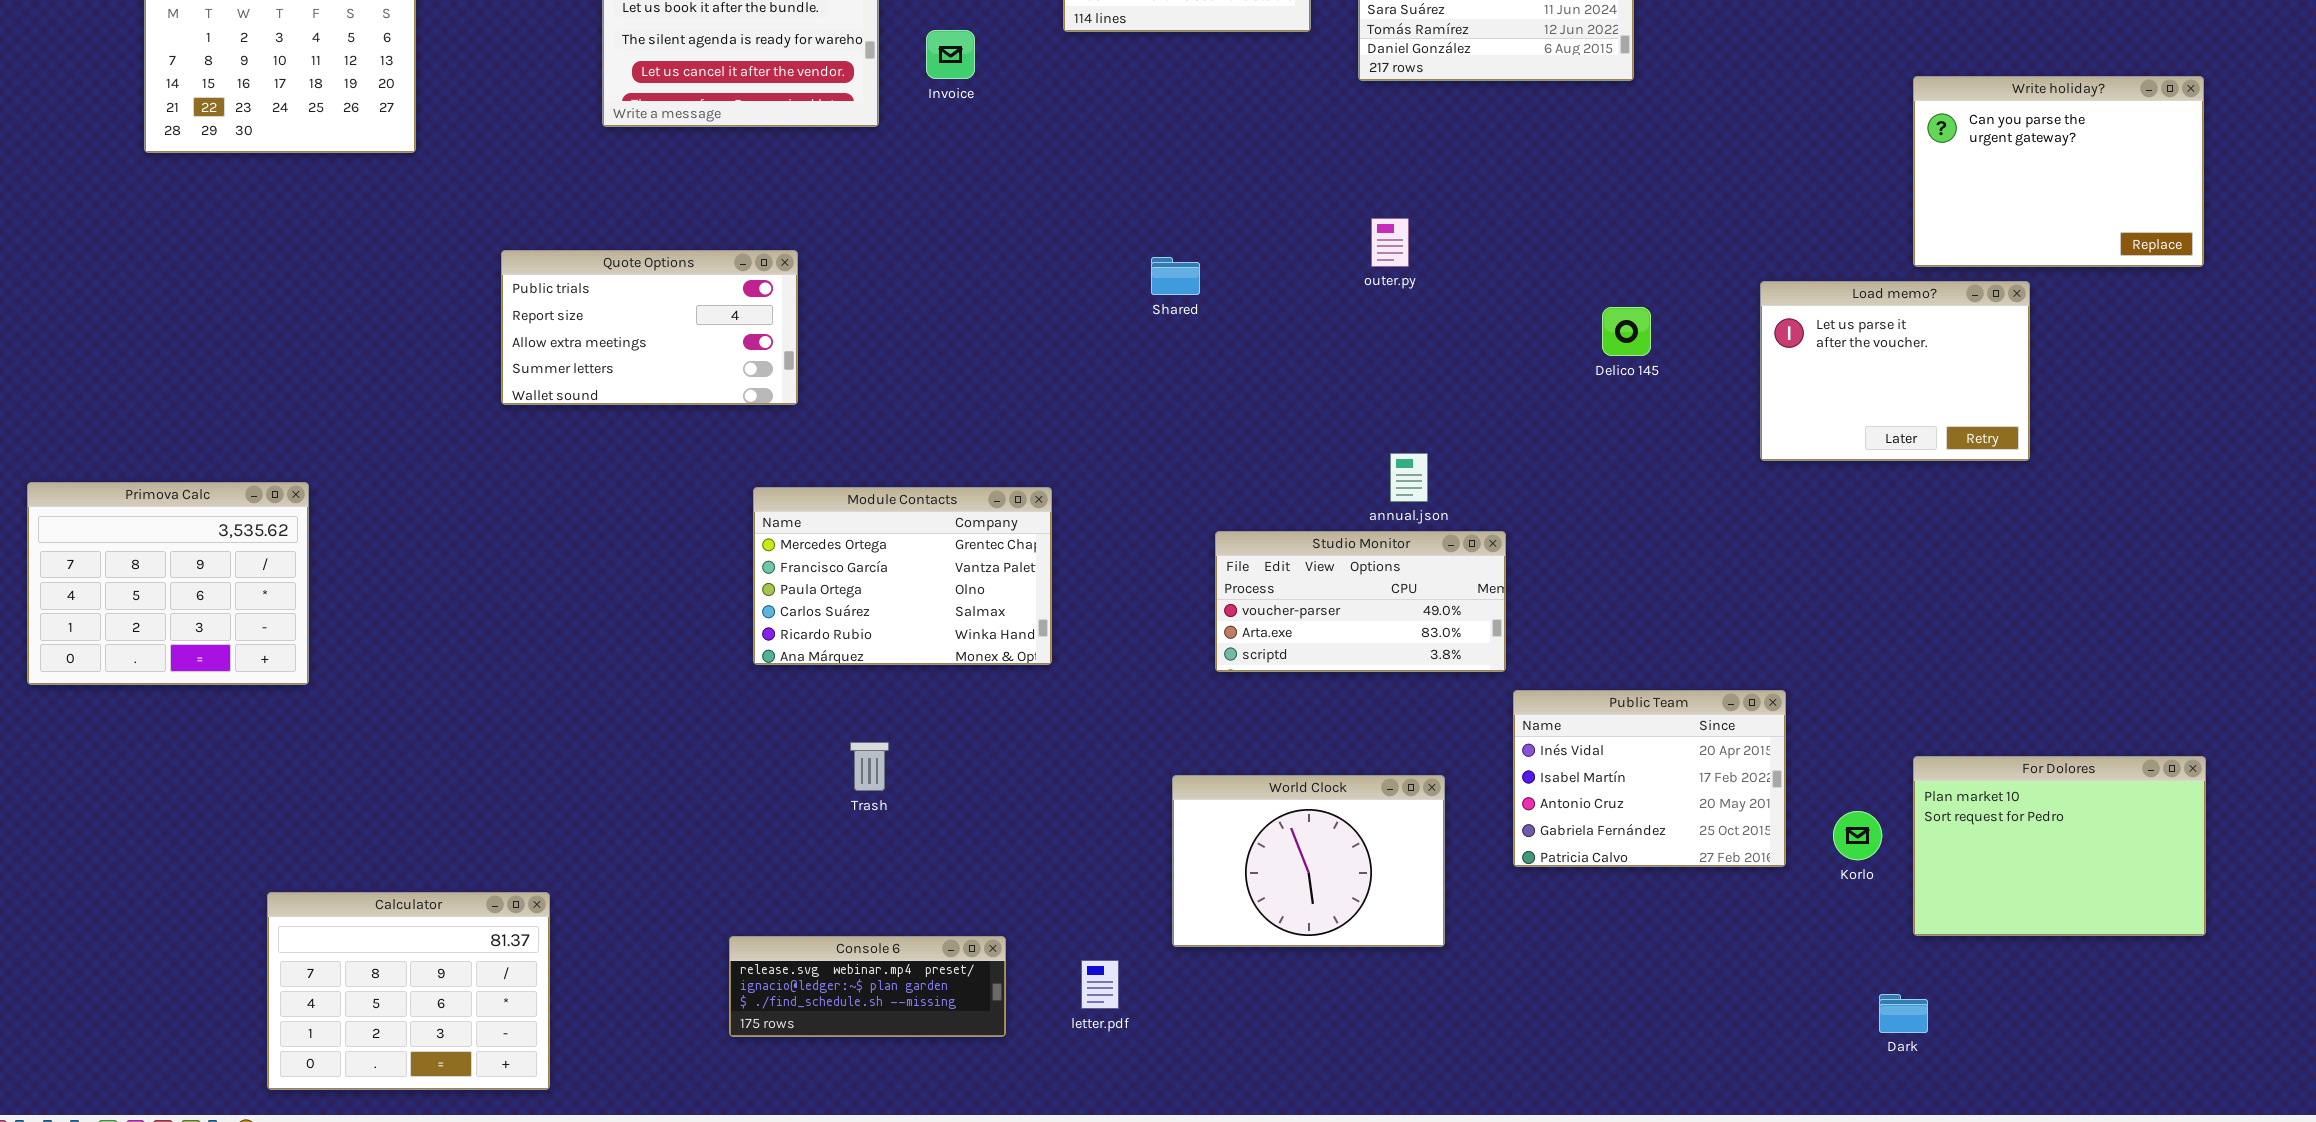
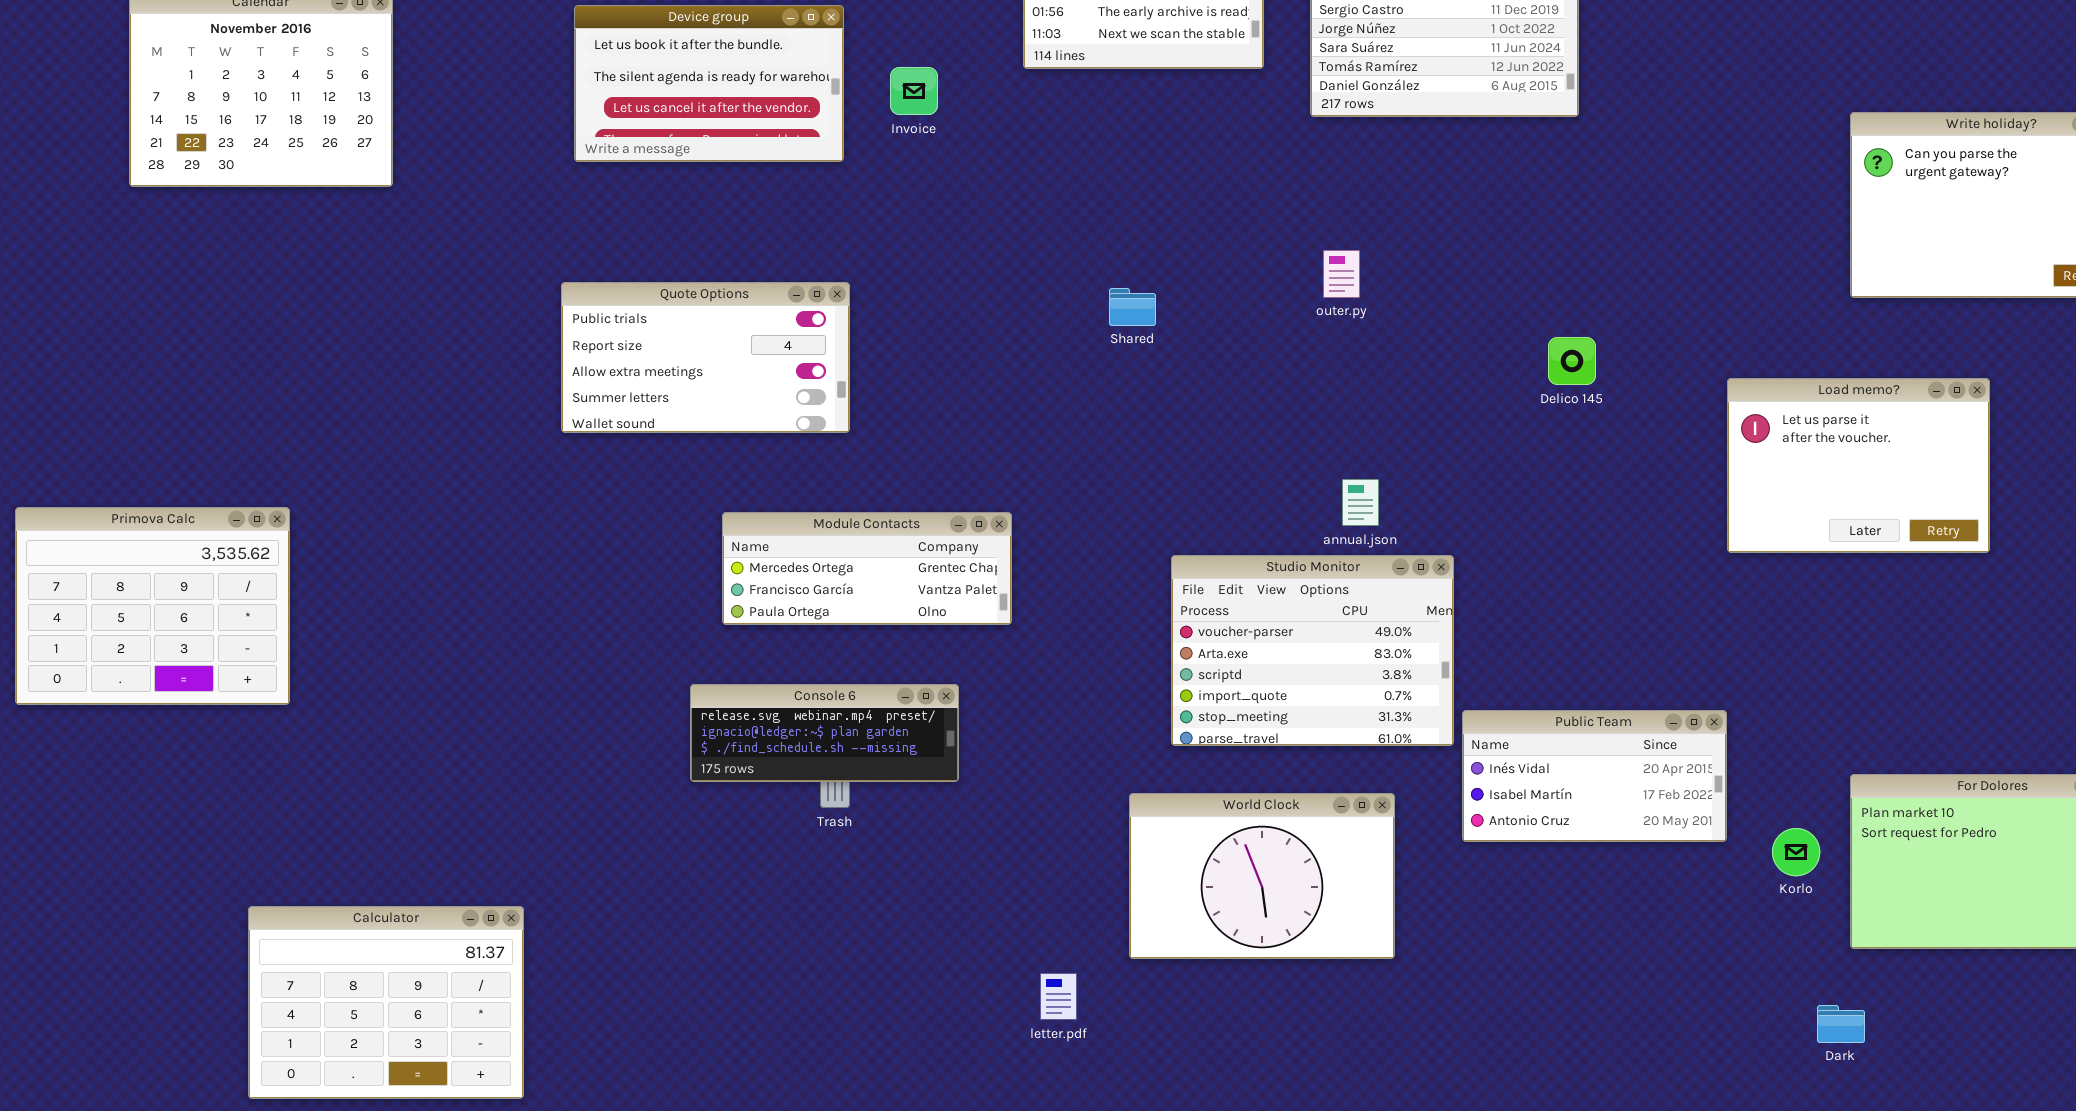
Quote Options: [501,250,798,405] -> [561,282,850,433], moved
Load memo?: [1760,281,2030,461] -> [1727,378,1990,553], moved
Module Contacts: [753,487,1052,665] -> [722,512,1012,625], resized
Studio Monitor: [1215,531,1506,672] -> [1171,555,1454,746], resized
Public Team: [1513,690,1786,867] -> [1462,710,1727,842], resized
Console 6: [729,936,1006,1037] -> [690,684,959,782], moved

